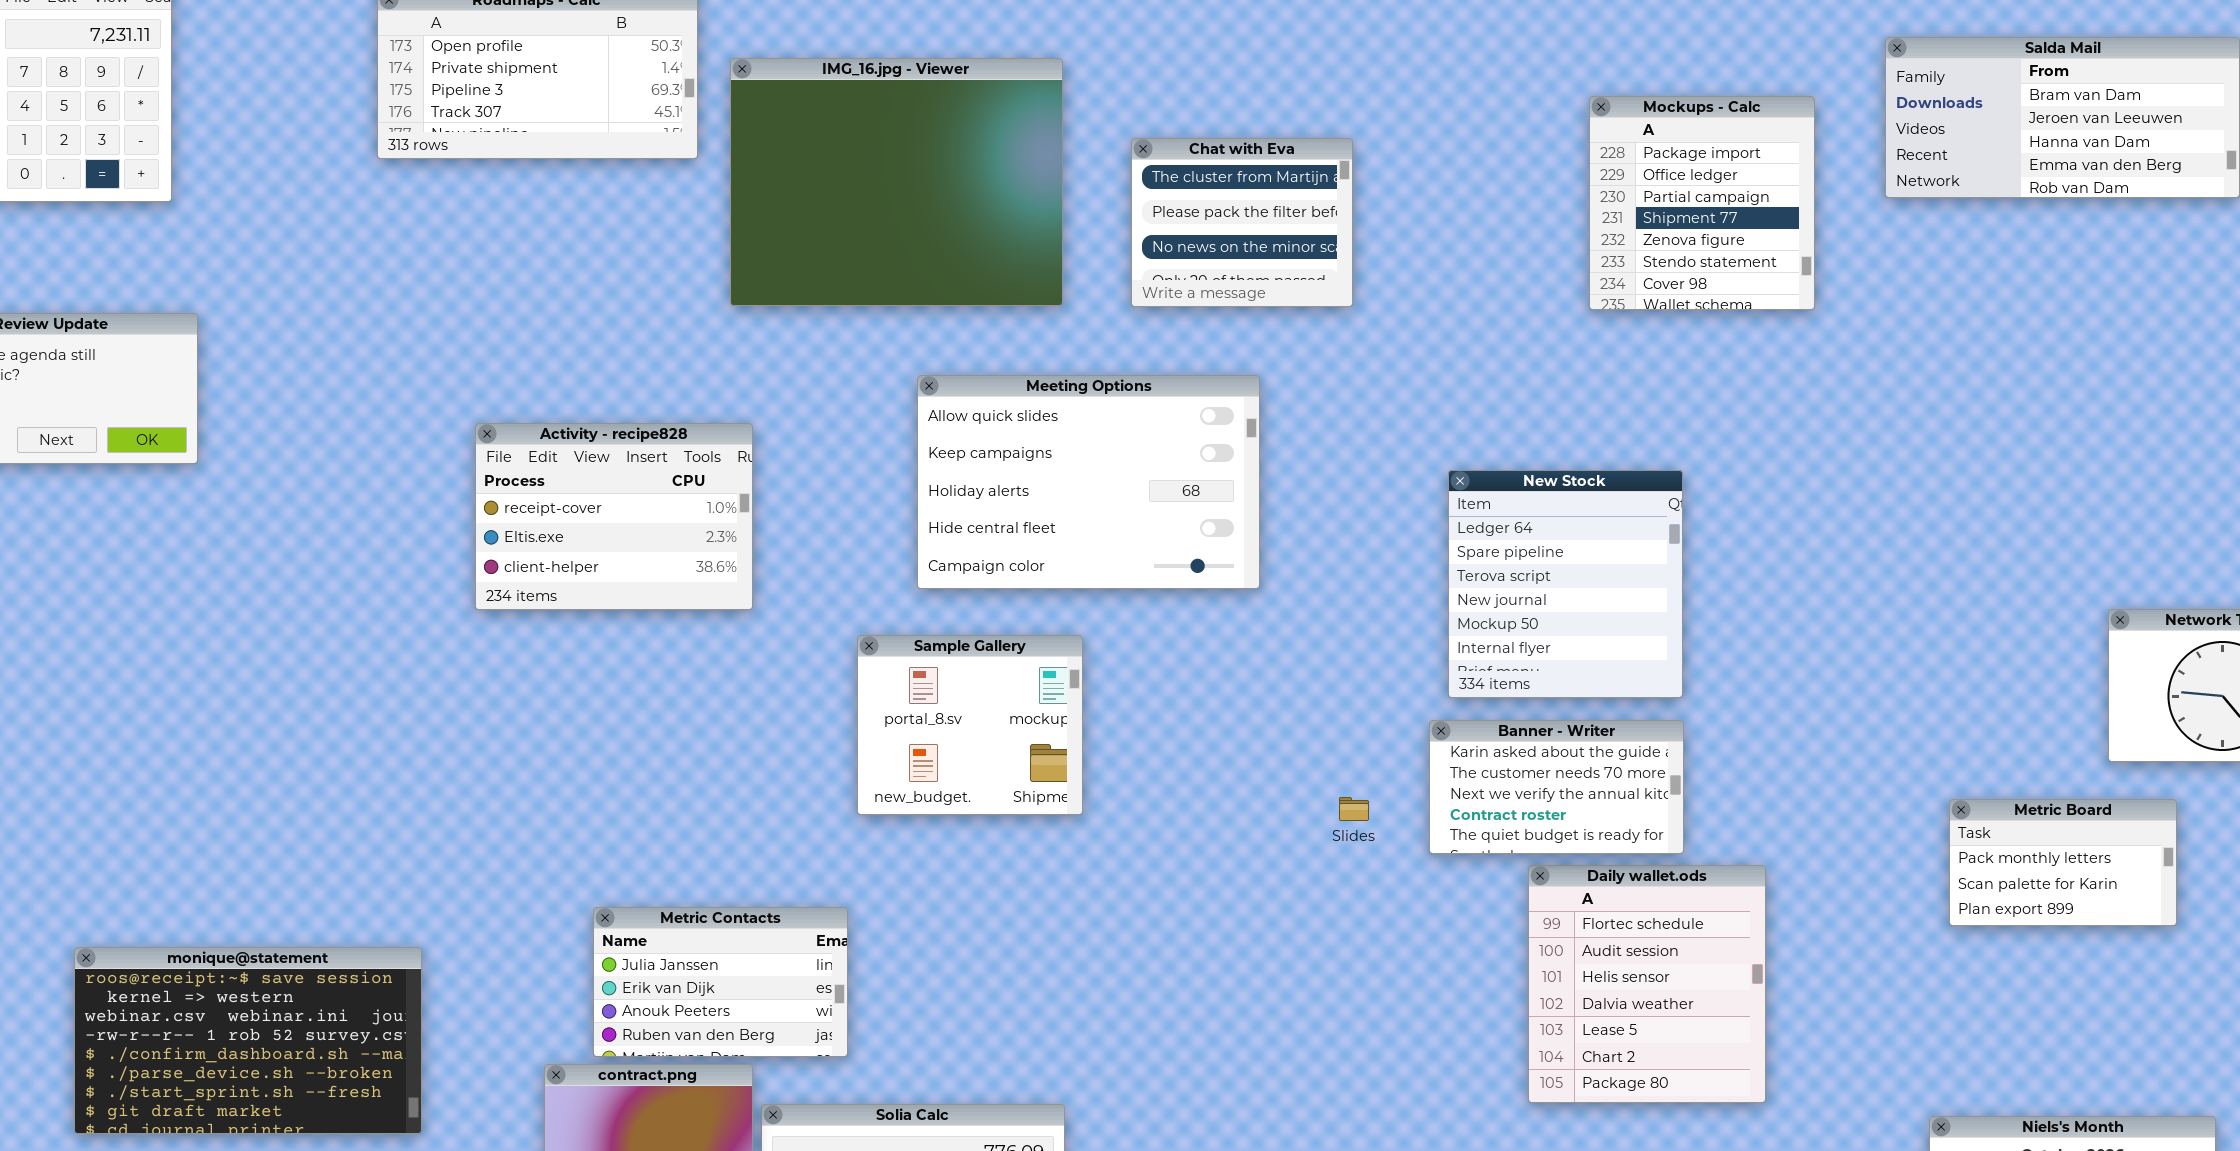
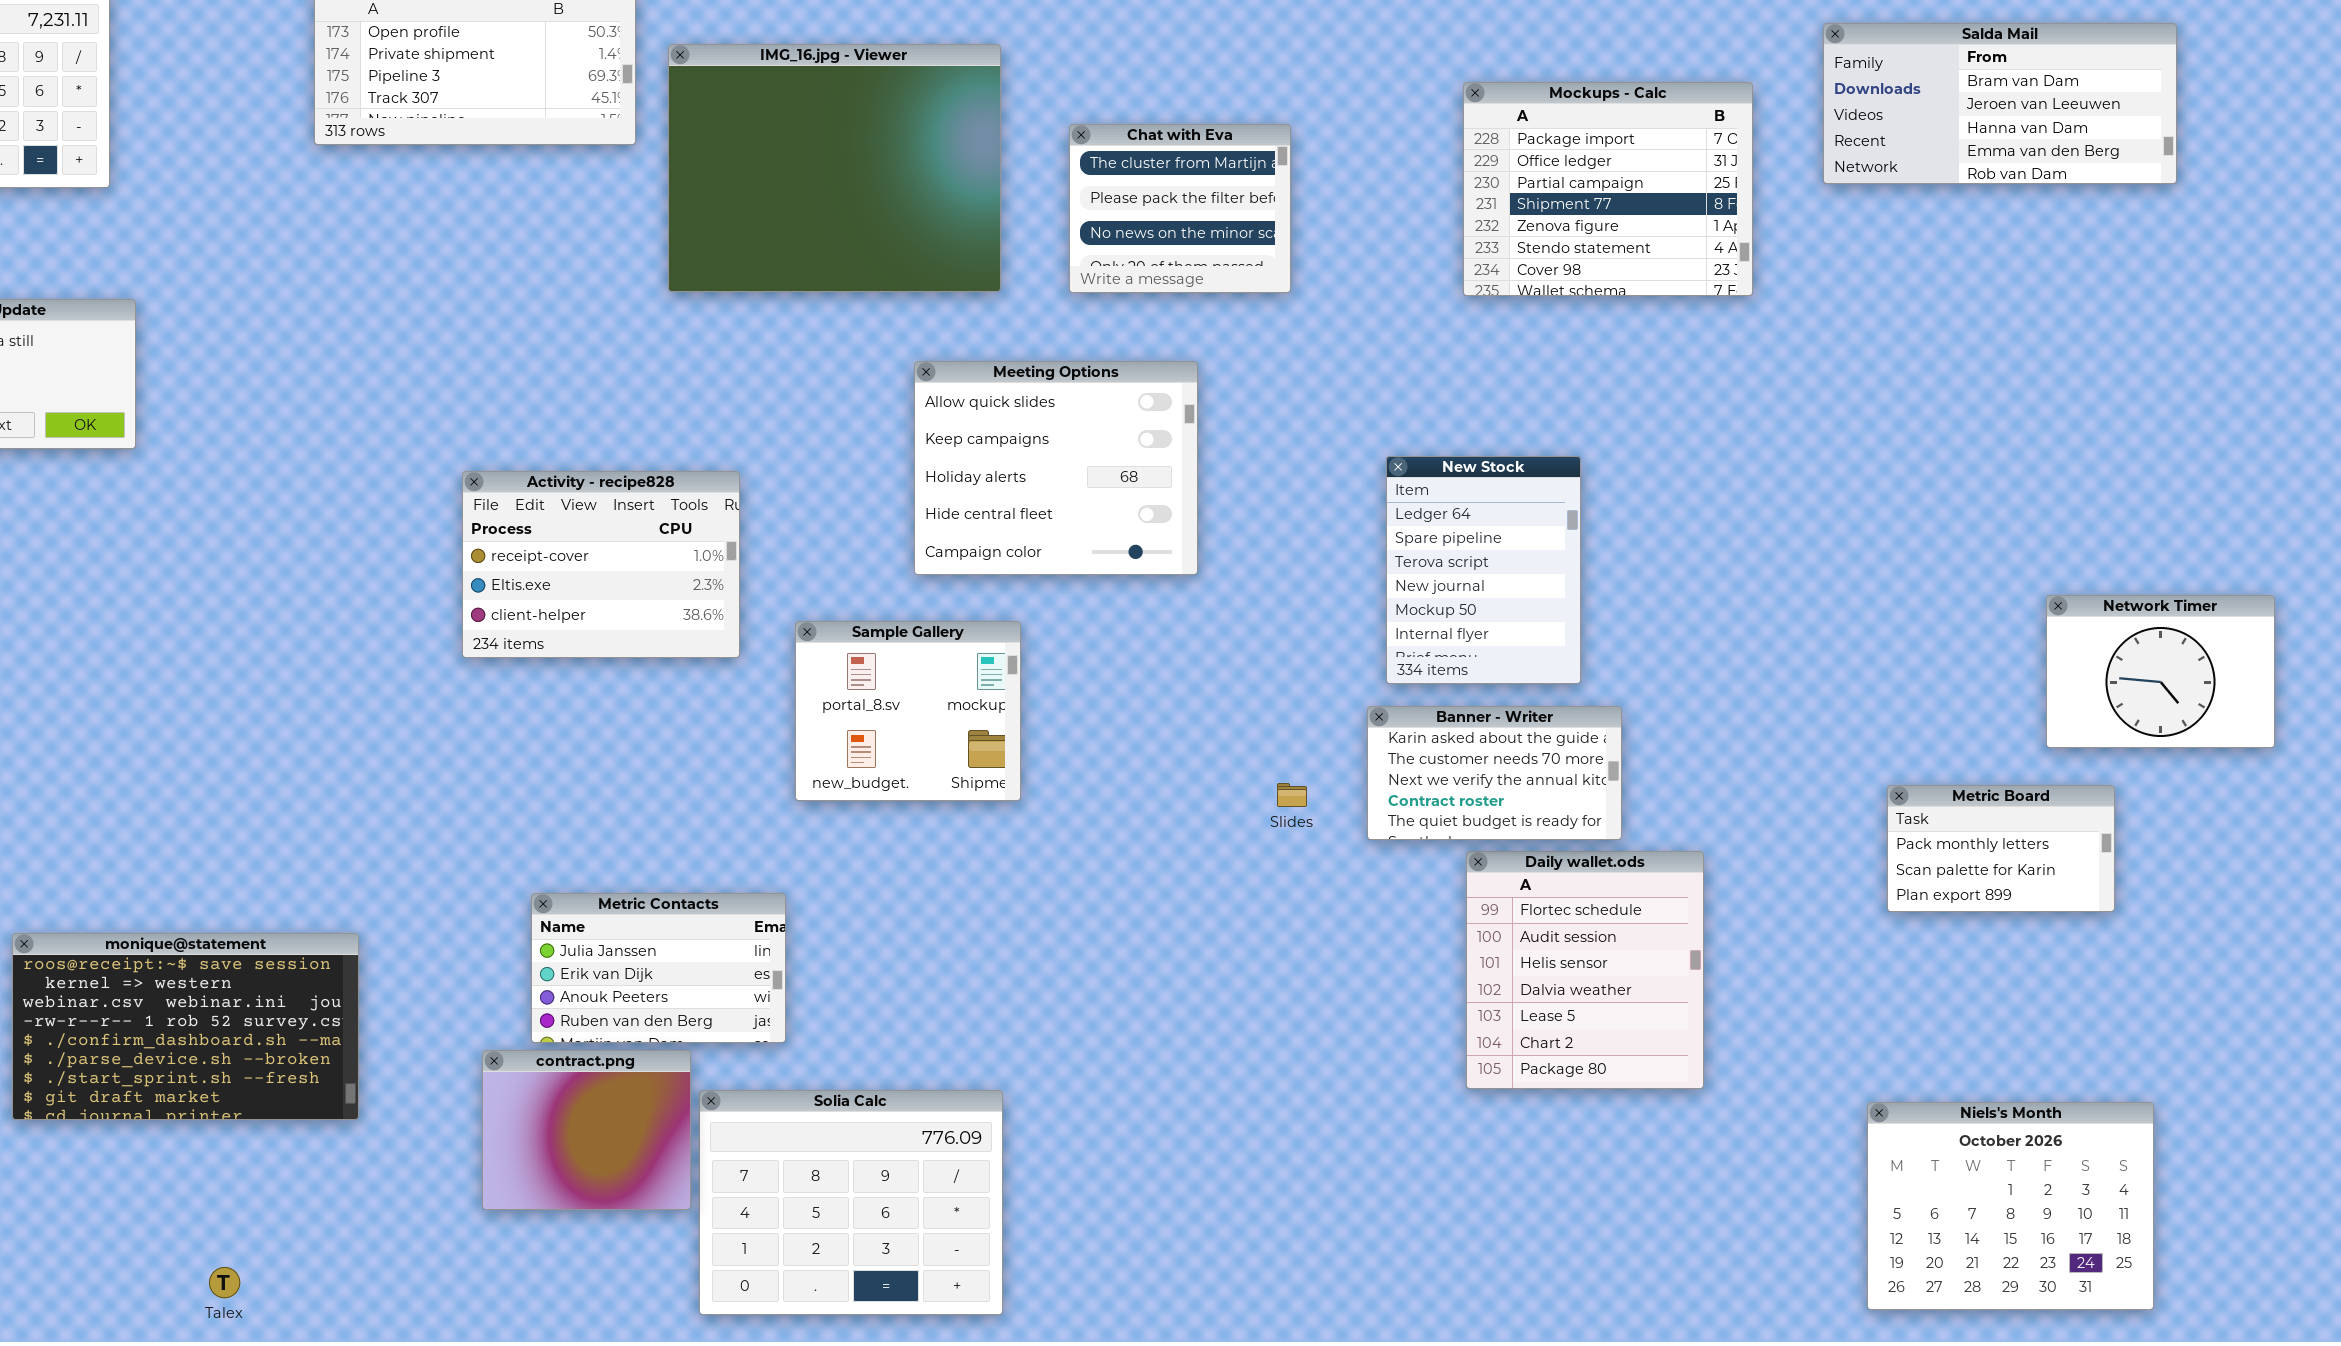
Mockups - Calc: [1589,96,1815,310] -> [1463,82,1753,296], resized
Meeting Options: [917,375,1260,589] -> [914,361,1198,575], resized
Activity - recipe828: [475,423,753,610] -> [462,471,740,658], moved
New Stock: [1448,470,1683,698] -> [1386,456,1581,684], resized

